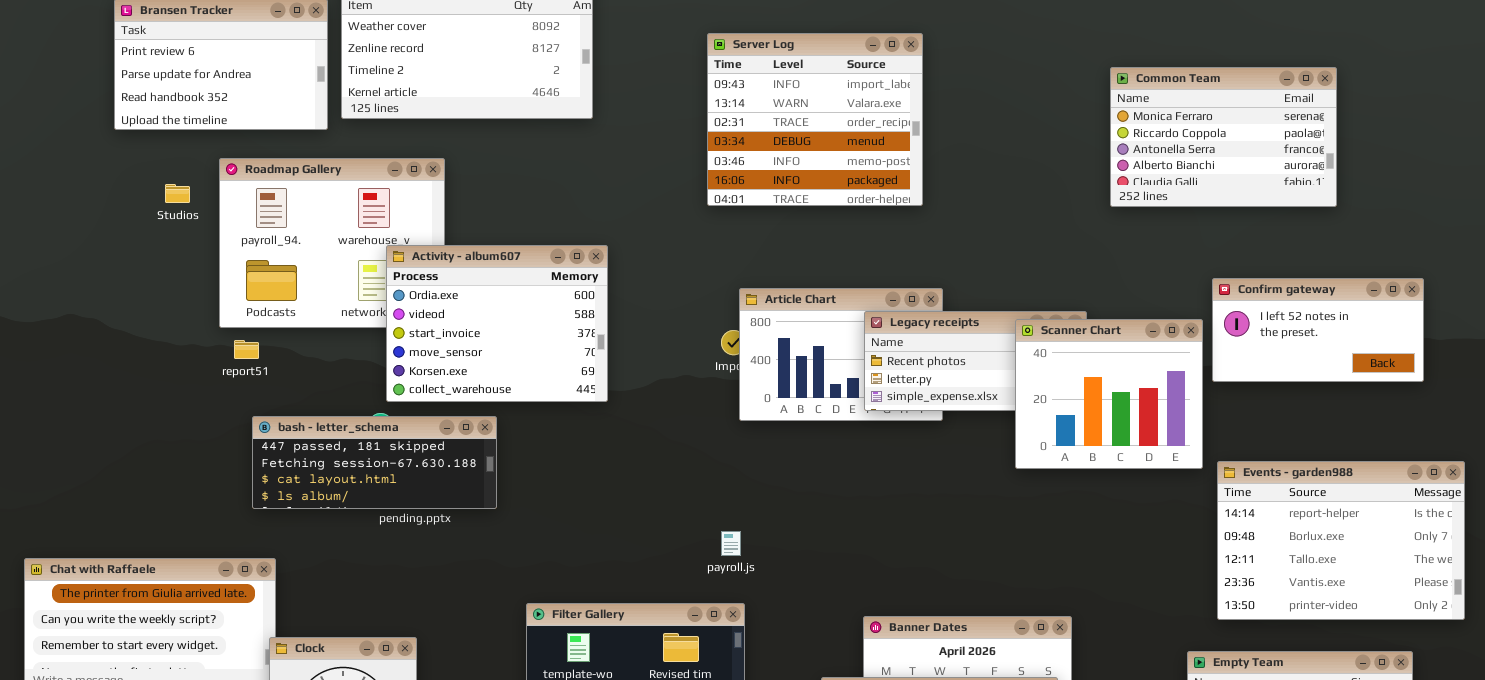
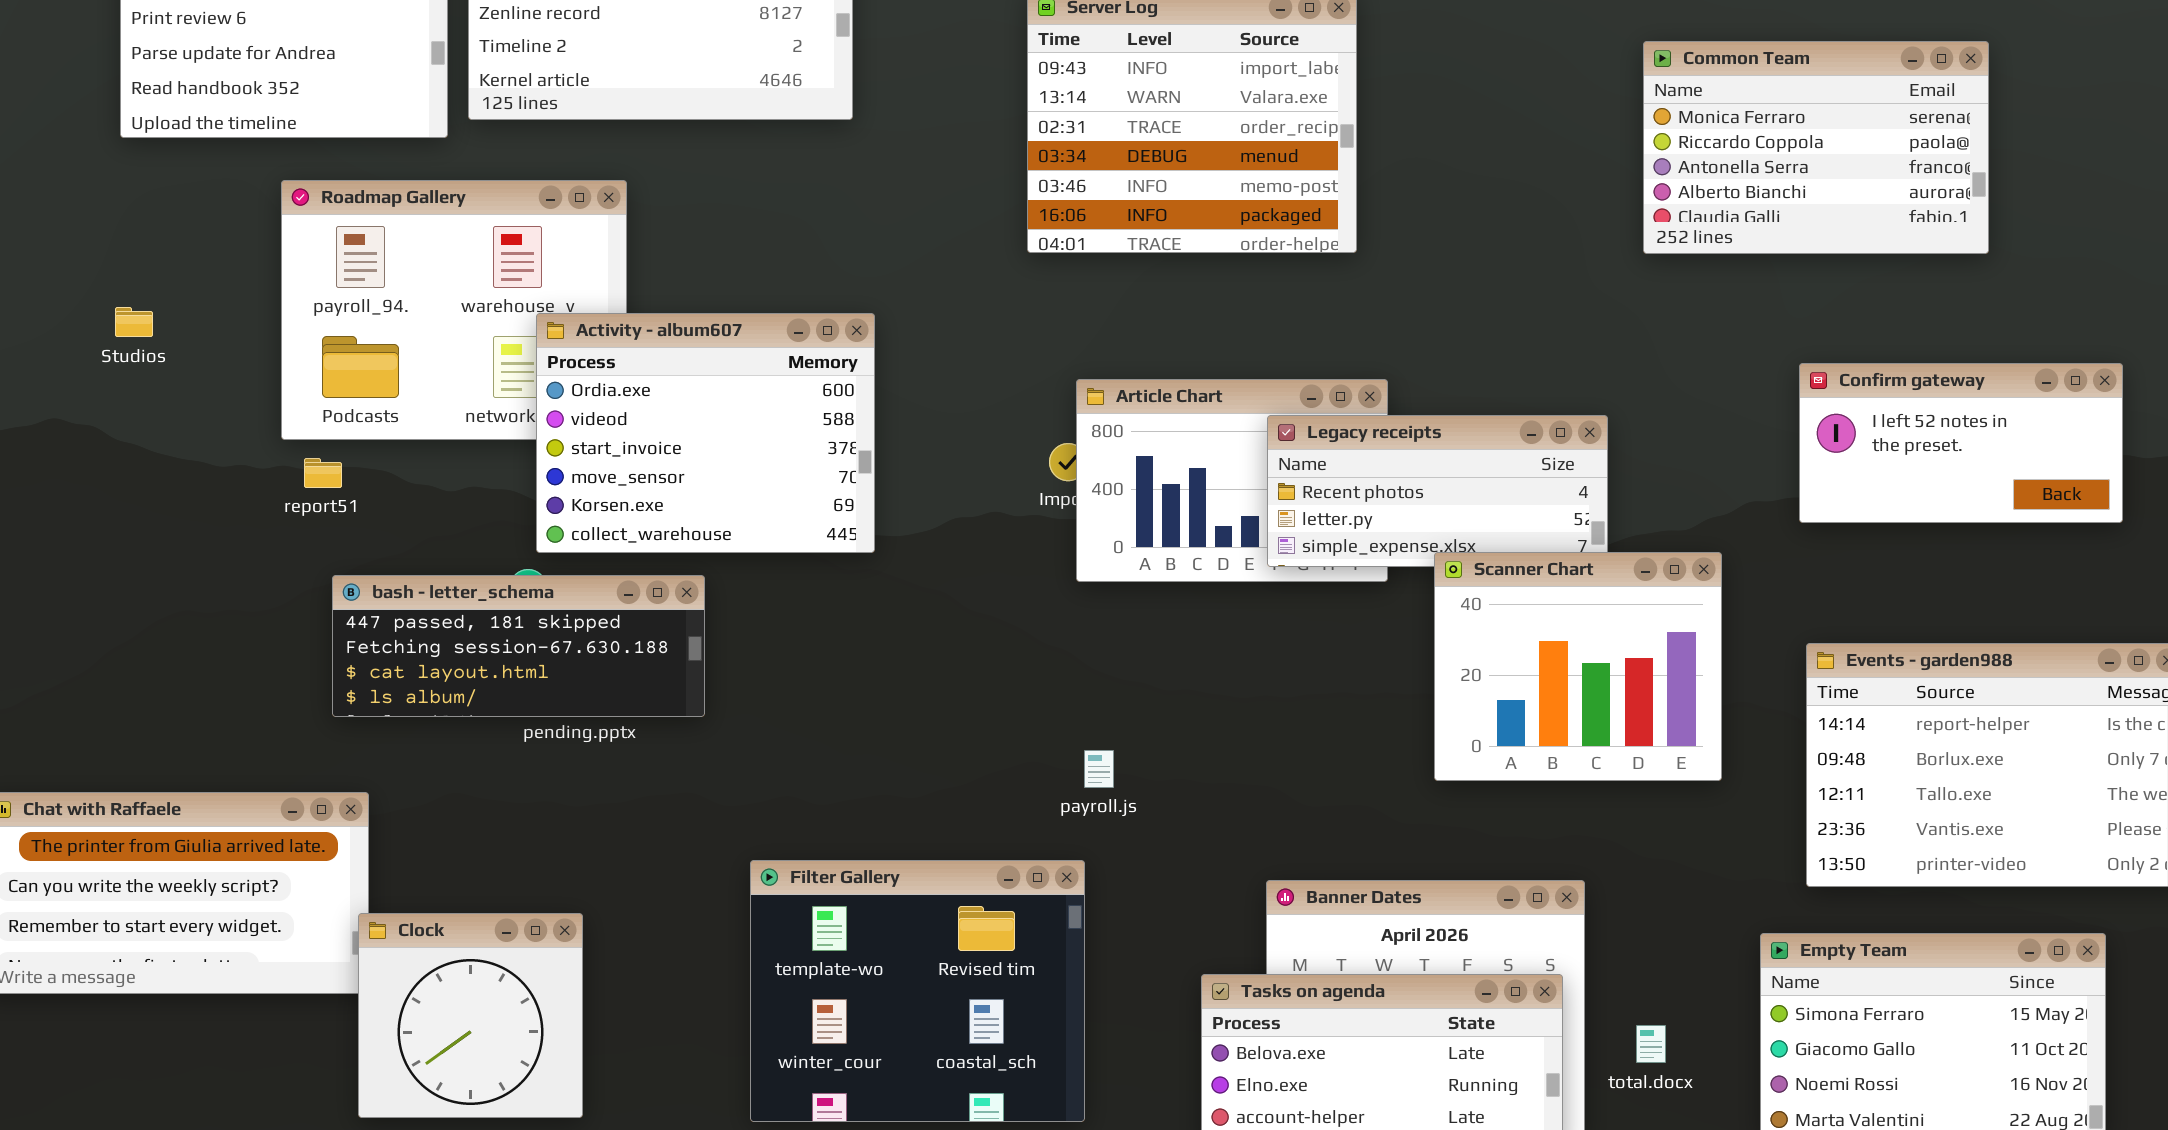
Studios: [165,184,190,203] -> [115,307,153,337], moved
Scanner Chart: [1015,319,1203,469] -> [1434,552,1722,781], moved
payroll.js: [721,531,741,556] -> [1084,750,1114,788], moved

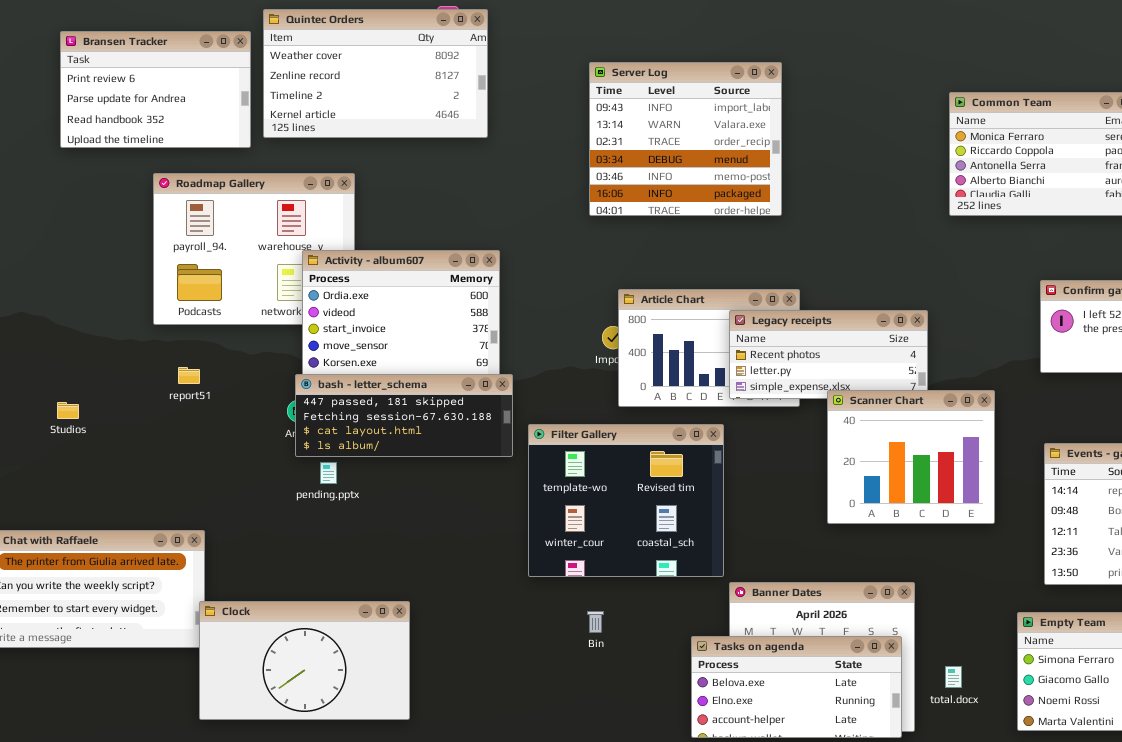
Studios: [115,307,153,337] -> [57,402,79,419], moved
report51: [304,458,342,488] -> [178,367,200,384], moved
bash - letter_schema: [332,575,705,717] -> [295,374,513,457], moved
Filter Gallery: [750,860,1085,1122] -> [528,424,724,577], moved
Clock: [358,913,583,1118] -> [199,601,410,720], resized

